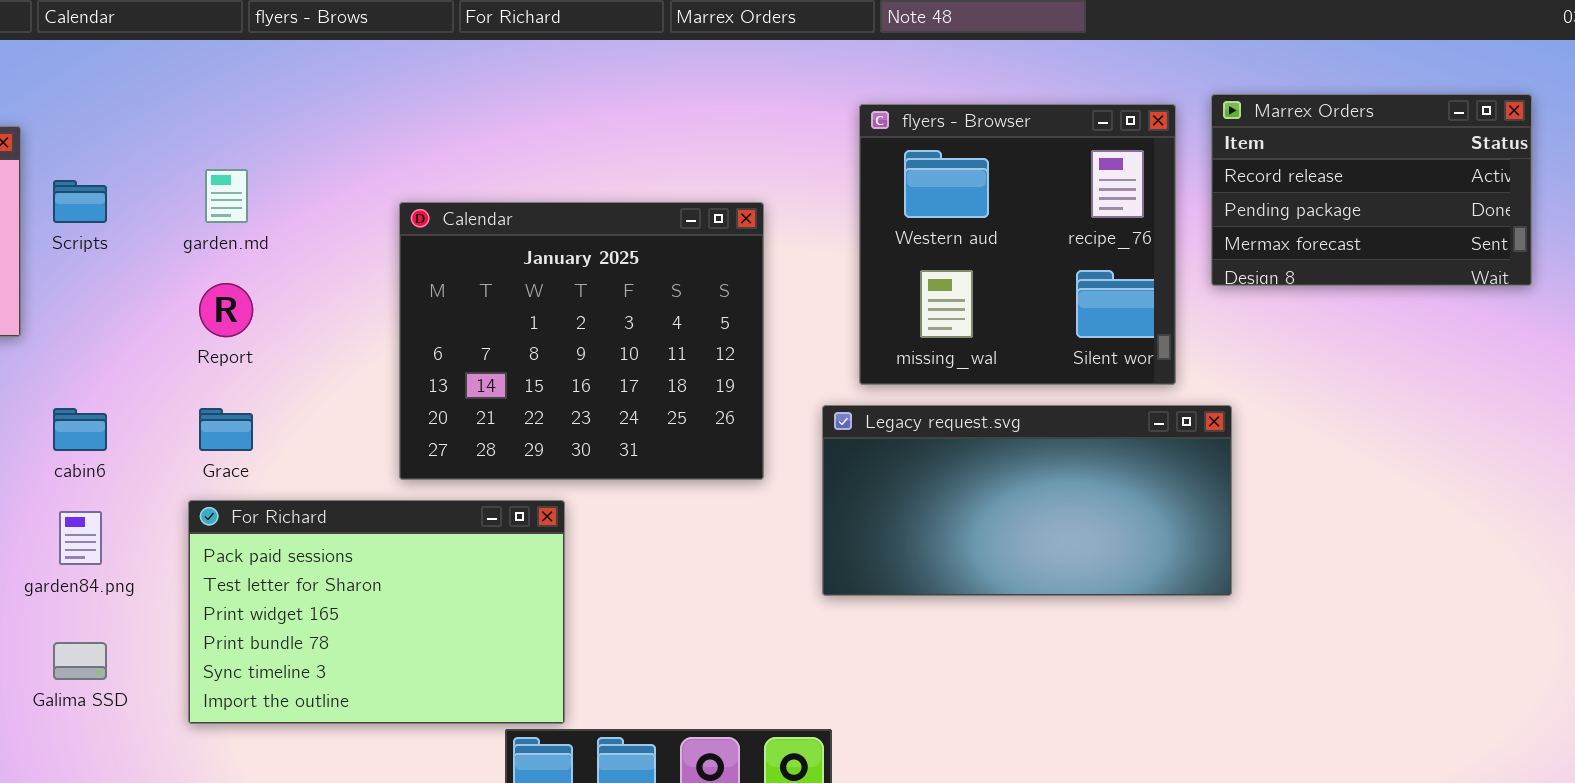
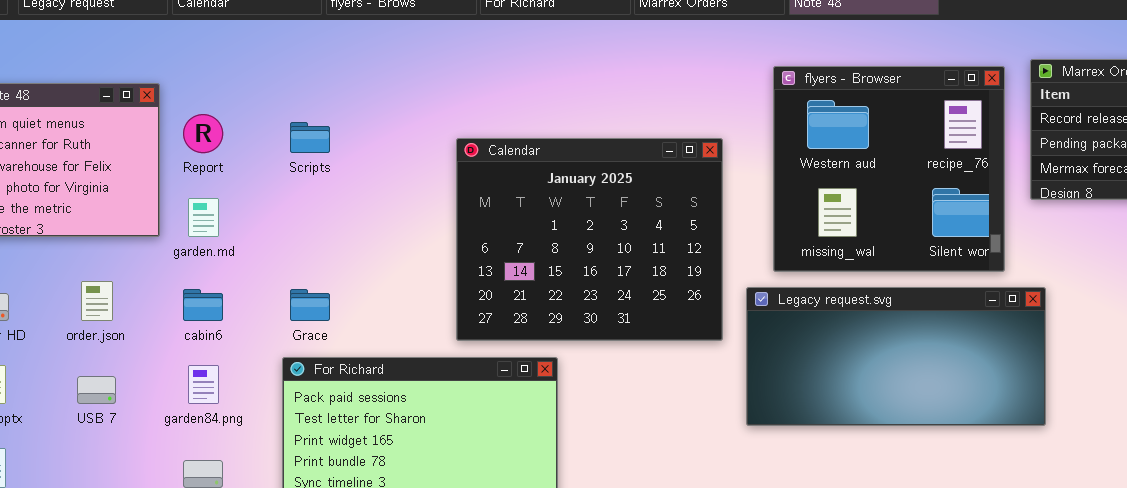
garden.md: [205,169,248,223] -> [188,198,219,237], moved
Scripts: [53,180,107,223] -> [290,122,330,153], moved
Calendar: [399,202,764,480] -> [456,138,723,341], moved
Report: [199,283,253,337] -> [183,114,223,153], moved

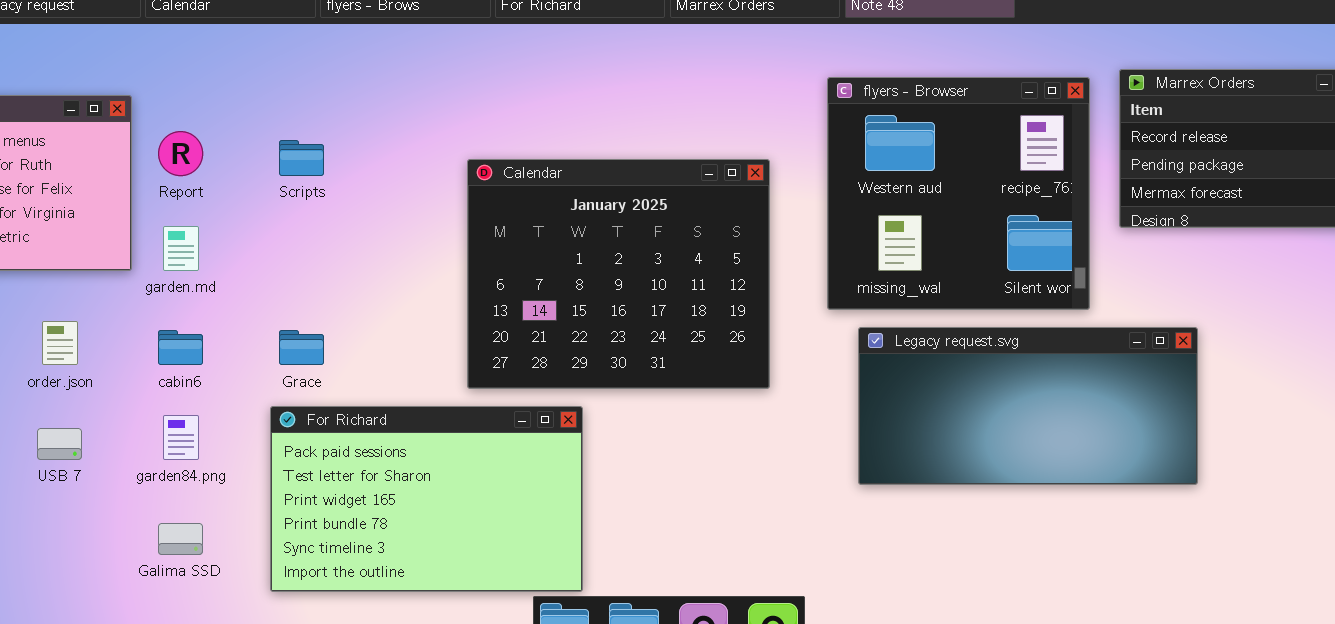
Legacy request.svg: [746,287,1046,426] -> [858,327,1198,485], moved

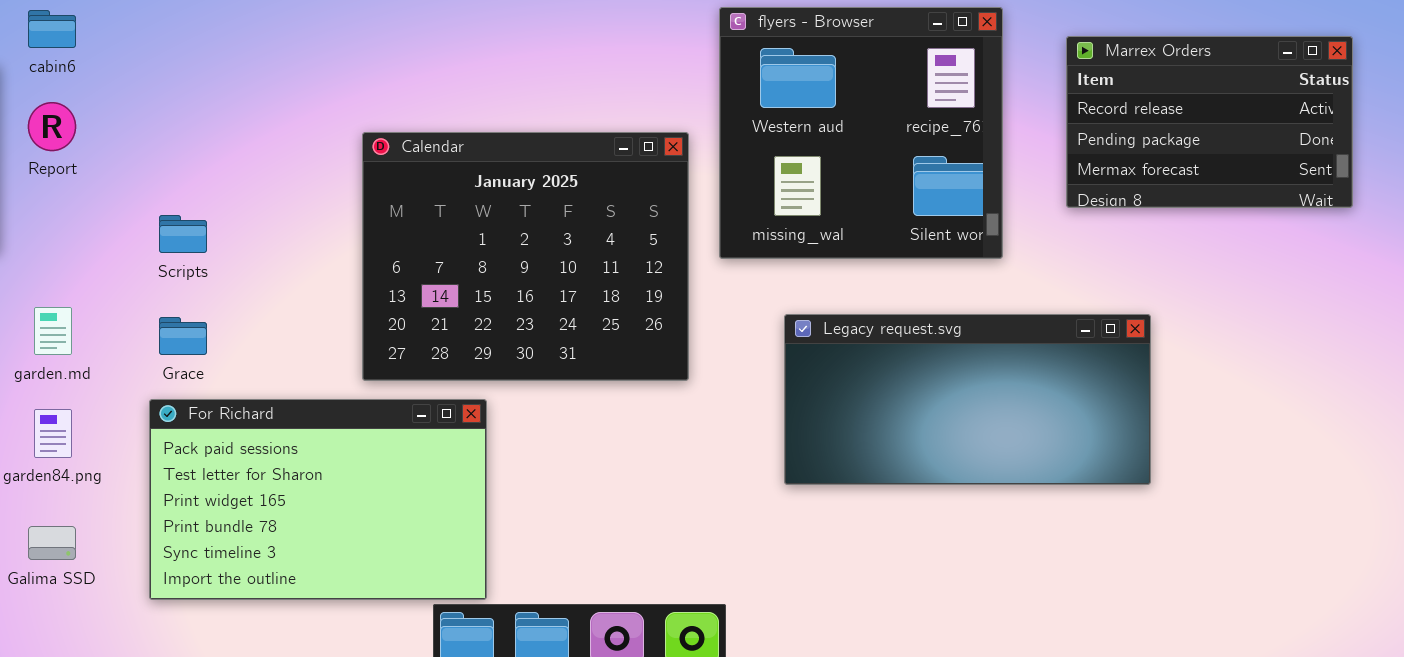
flyers - Browser: [827,77,1090,310] -> [719,7,1003,259], moved
Scripts: [279,140,324,176] -> [159,215,207,253], moved
garden.md: [163,226,199,271] -> [34,307,72,355], moved
cabin6: [158,330,203,365] -> [28,10,76,48], moved

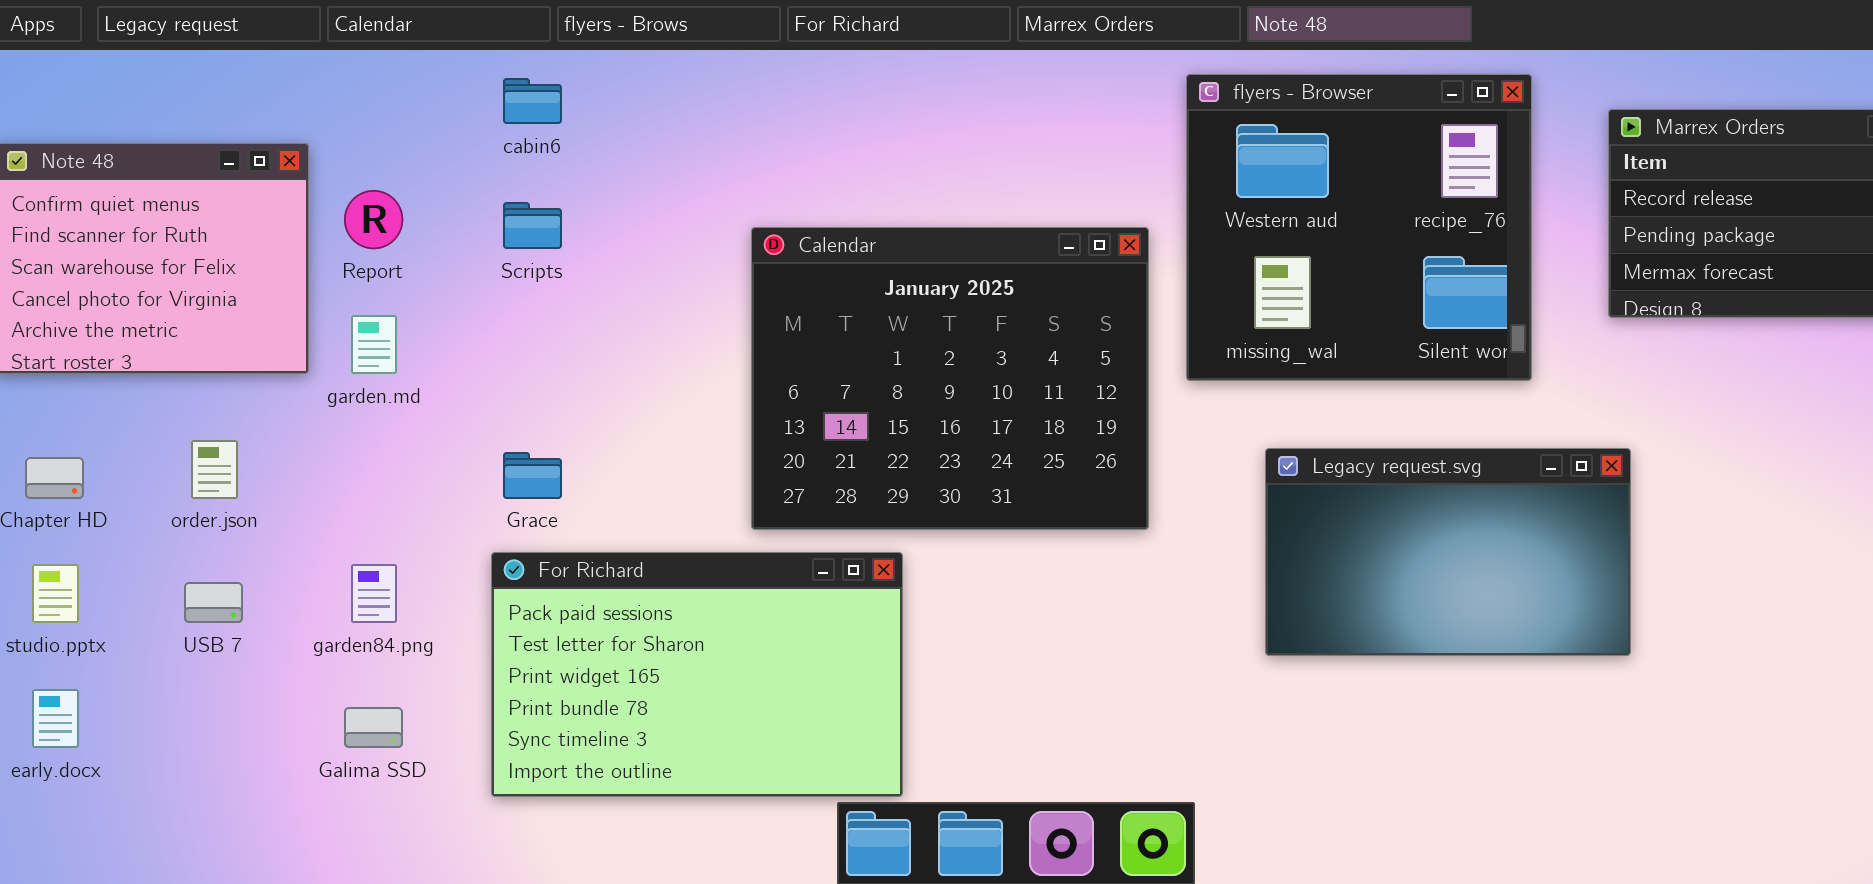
cabin6: [28,10,76,48] -> [503,78,562,124], moved
Scripts: [159,215,207,253] -> [503,202,562,249], moved
garden.md: [34,307,72,355] -> [351,315,397,374], moved
Legacy request.svg: [784,314,1151,485] -> [1265,448,1631,656], resized

